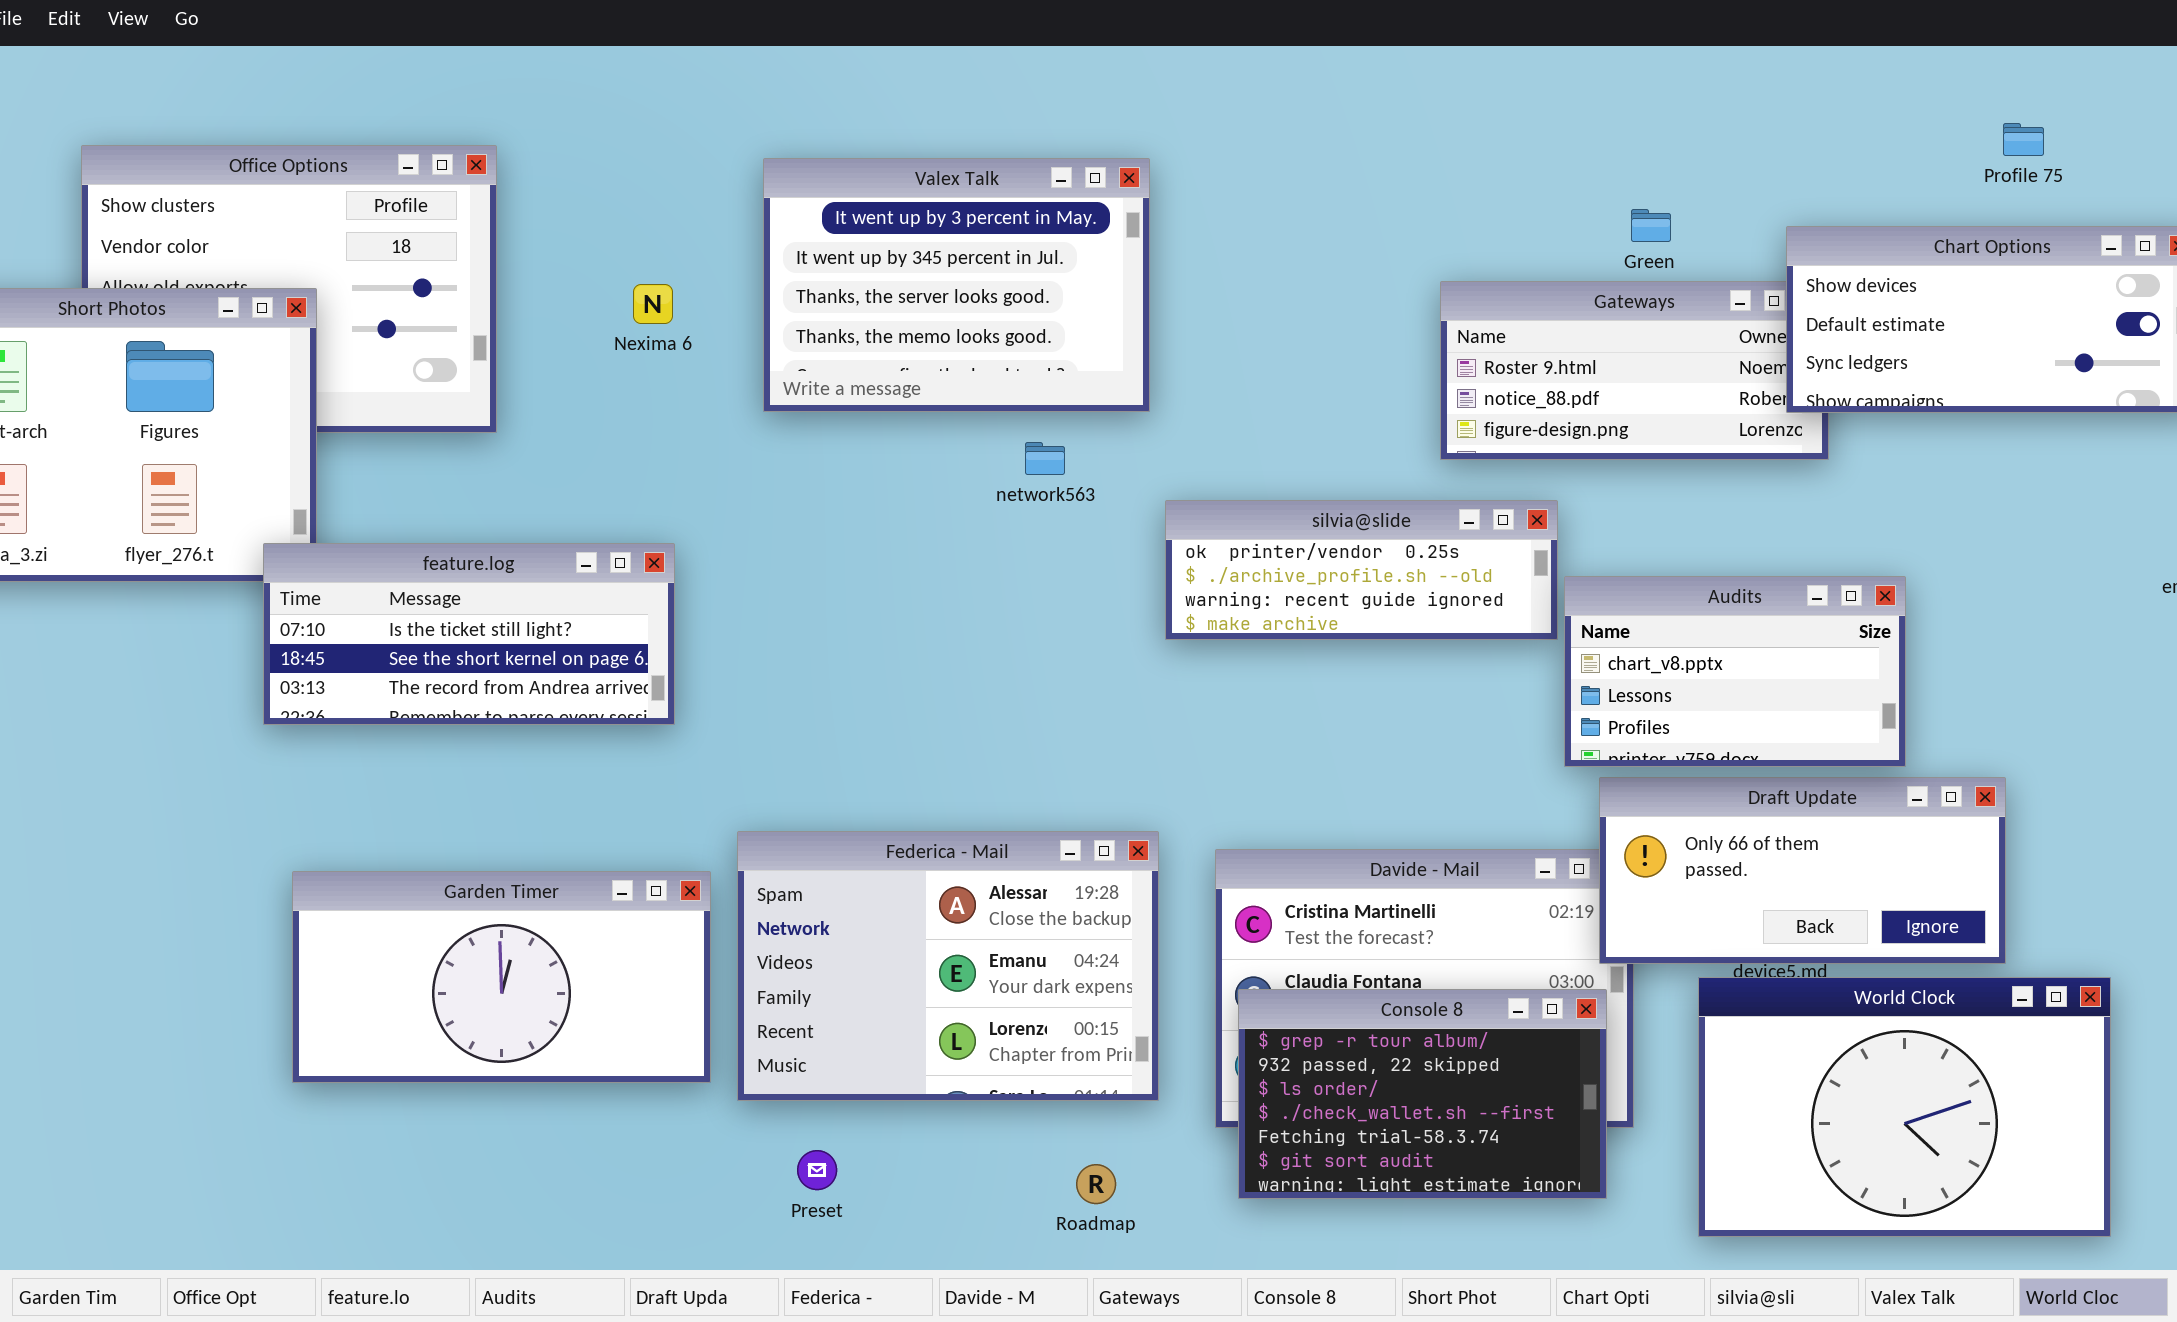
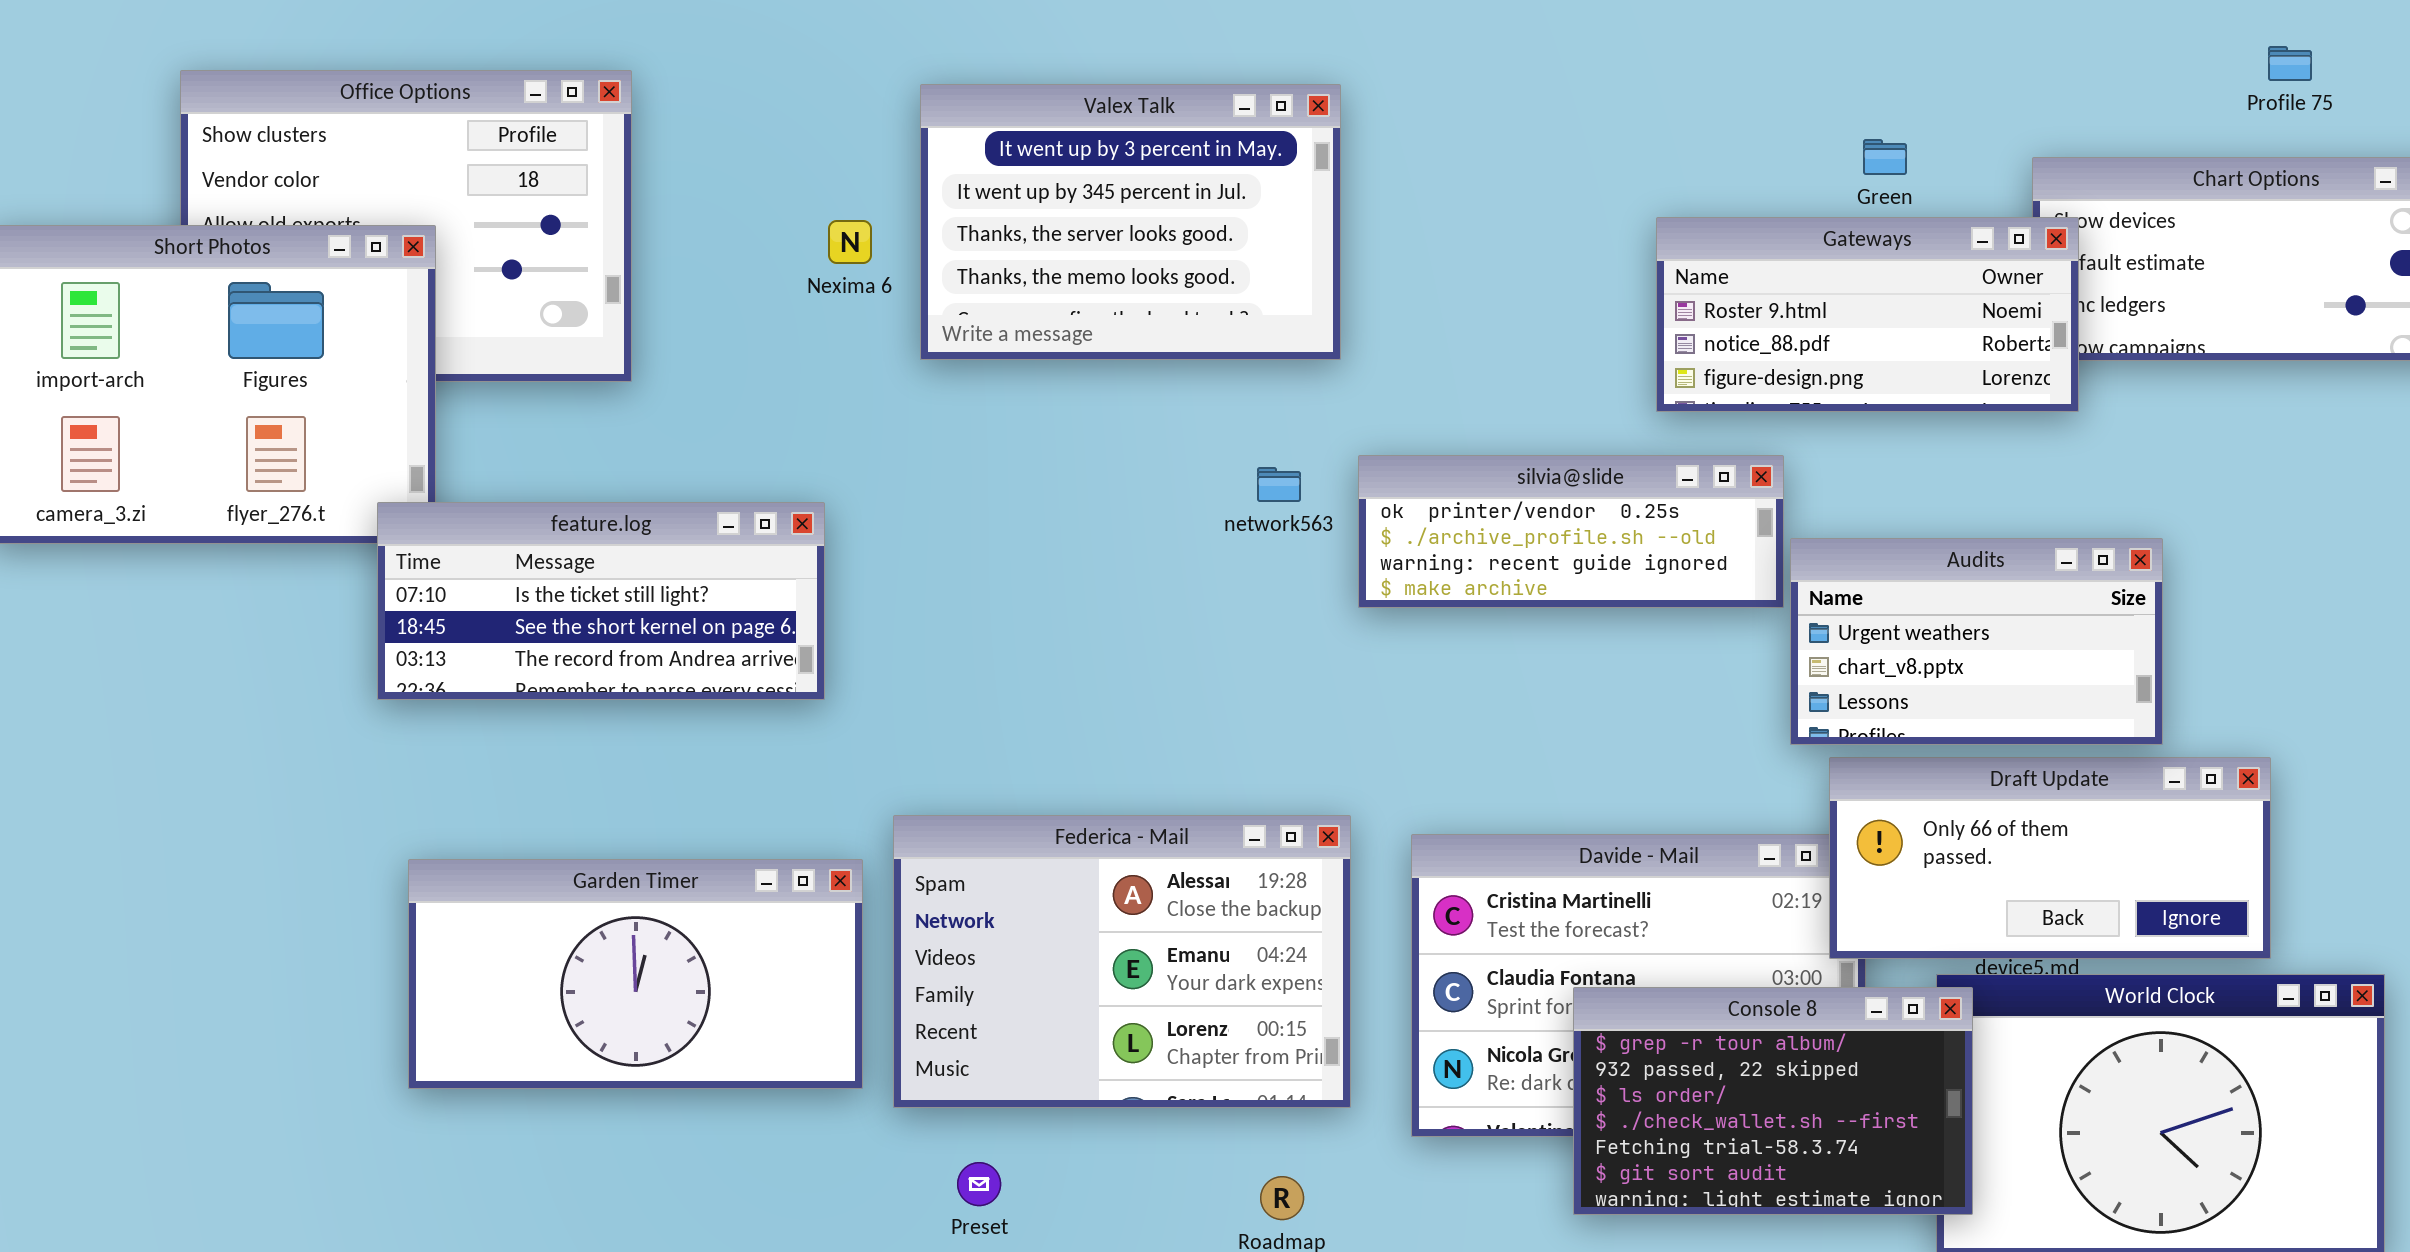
Gateways: [1440,281,1829,460] -> [1656,217,2079,412], raised
Nexima 6: [633,284,673,324] -> [828,220,872,264], moved
network563: [1025,442,1065,475] -> [1257,467,1301,502], moved
Audits: [1564,576,1906,767] -> [1790,538,2163,745], scrolled up 1 row
Console 8: [1238,989,1607,1199] -> [1573,987,1973,1215], moved

